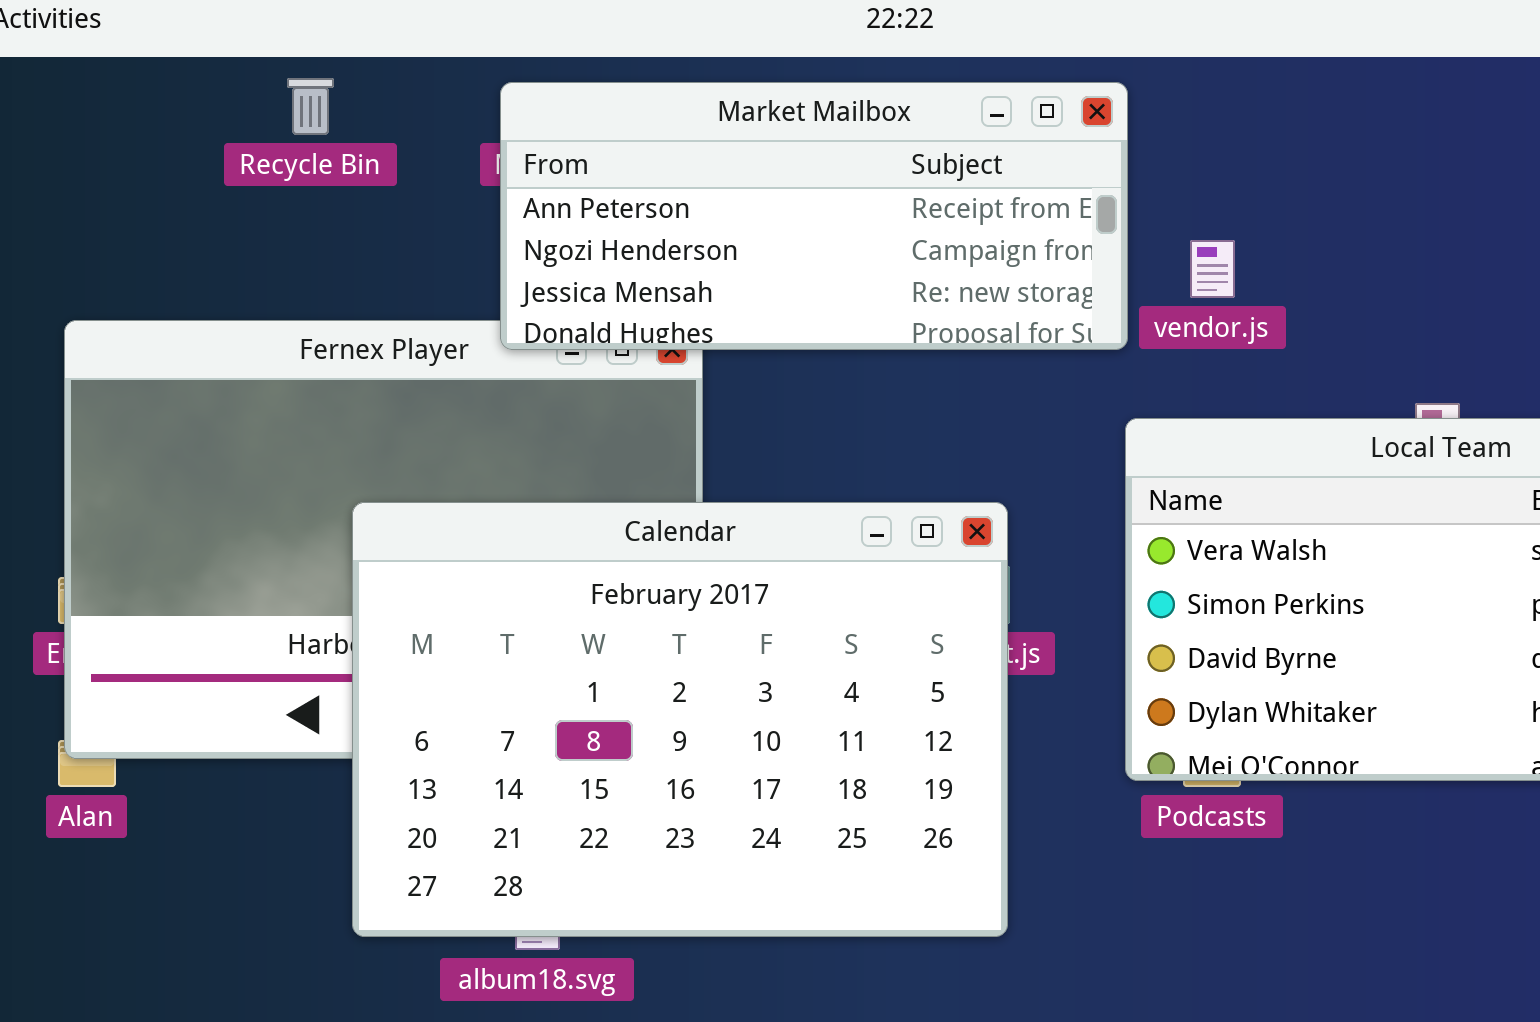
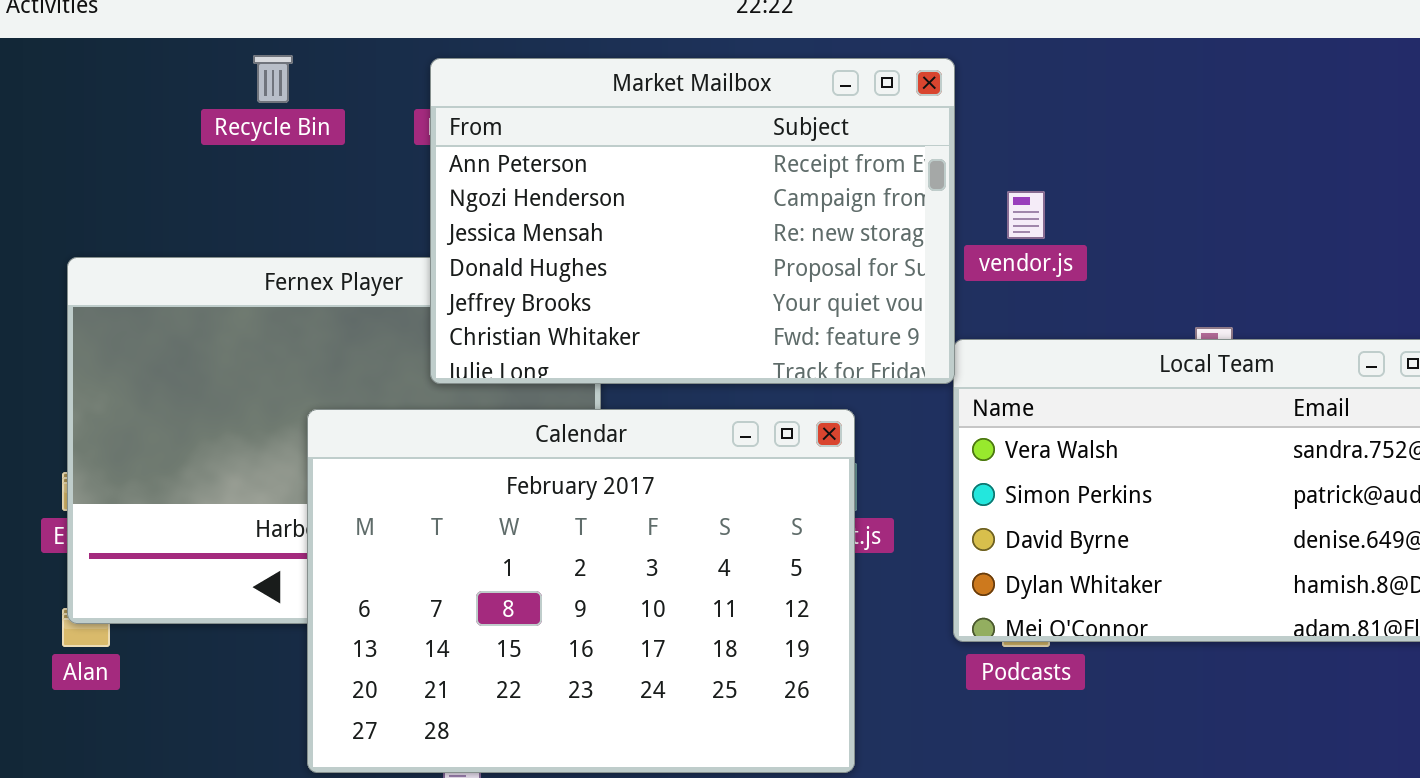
Market Mailbox: [500,82,1128,350] -> [430,58,955,384], resized

